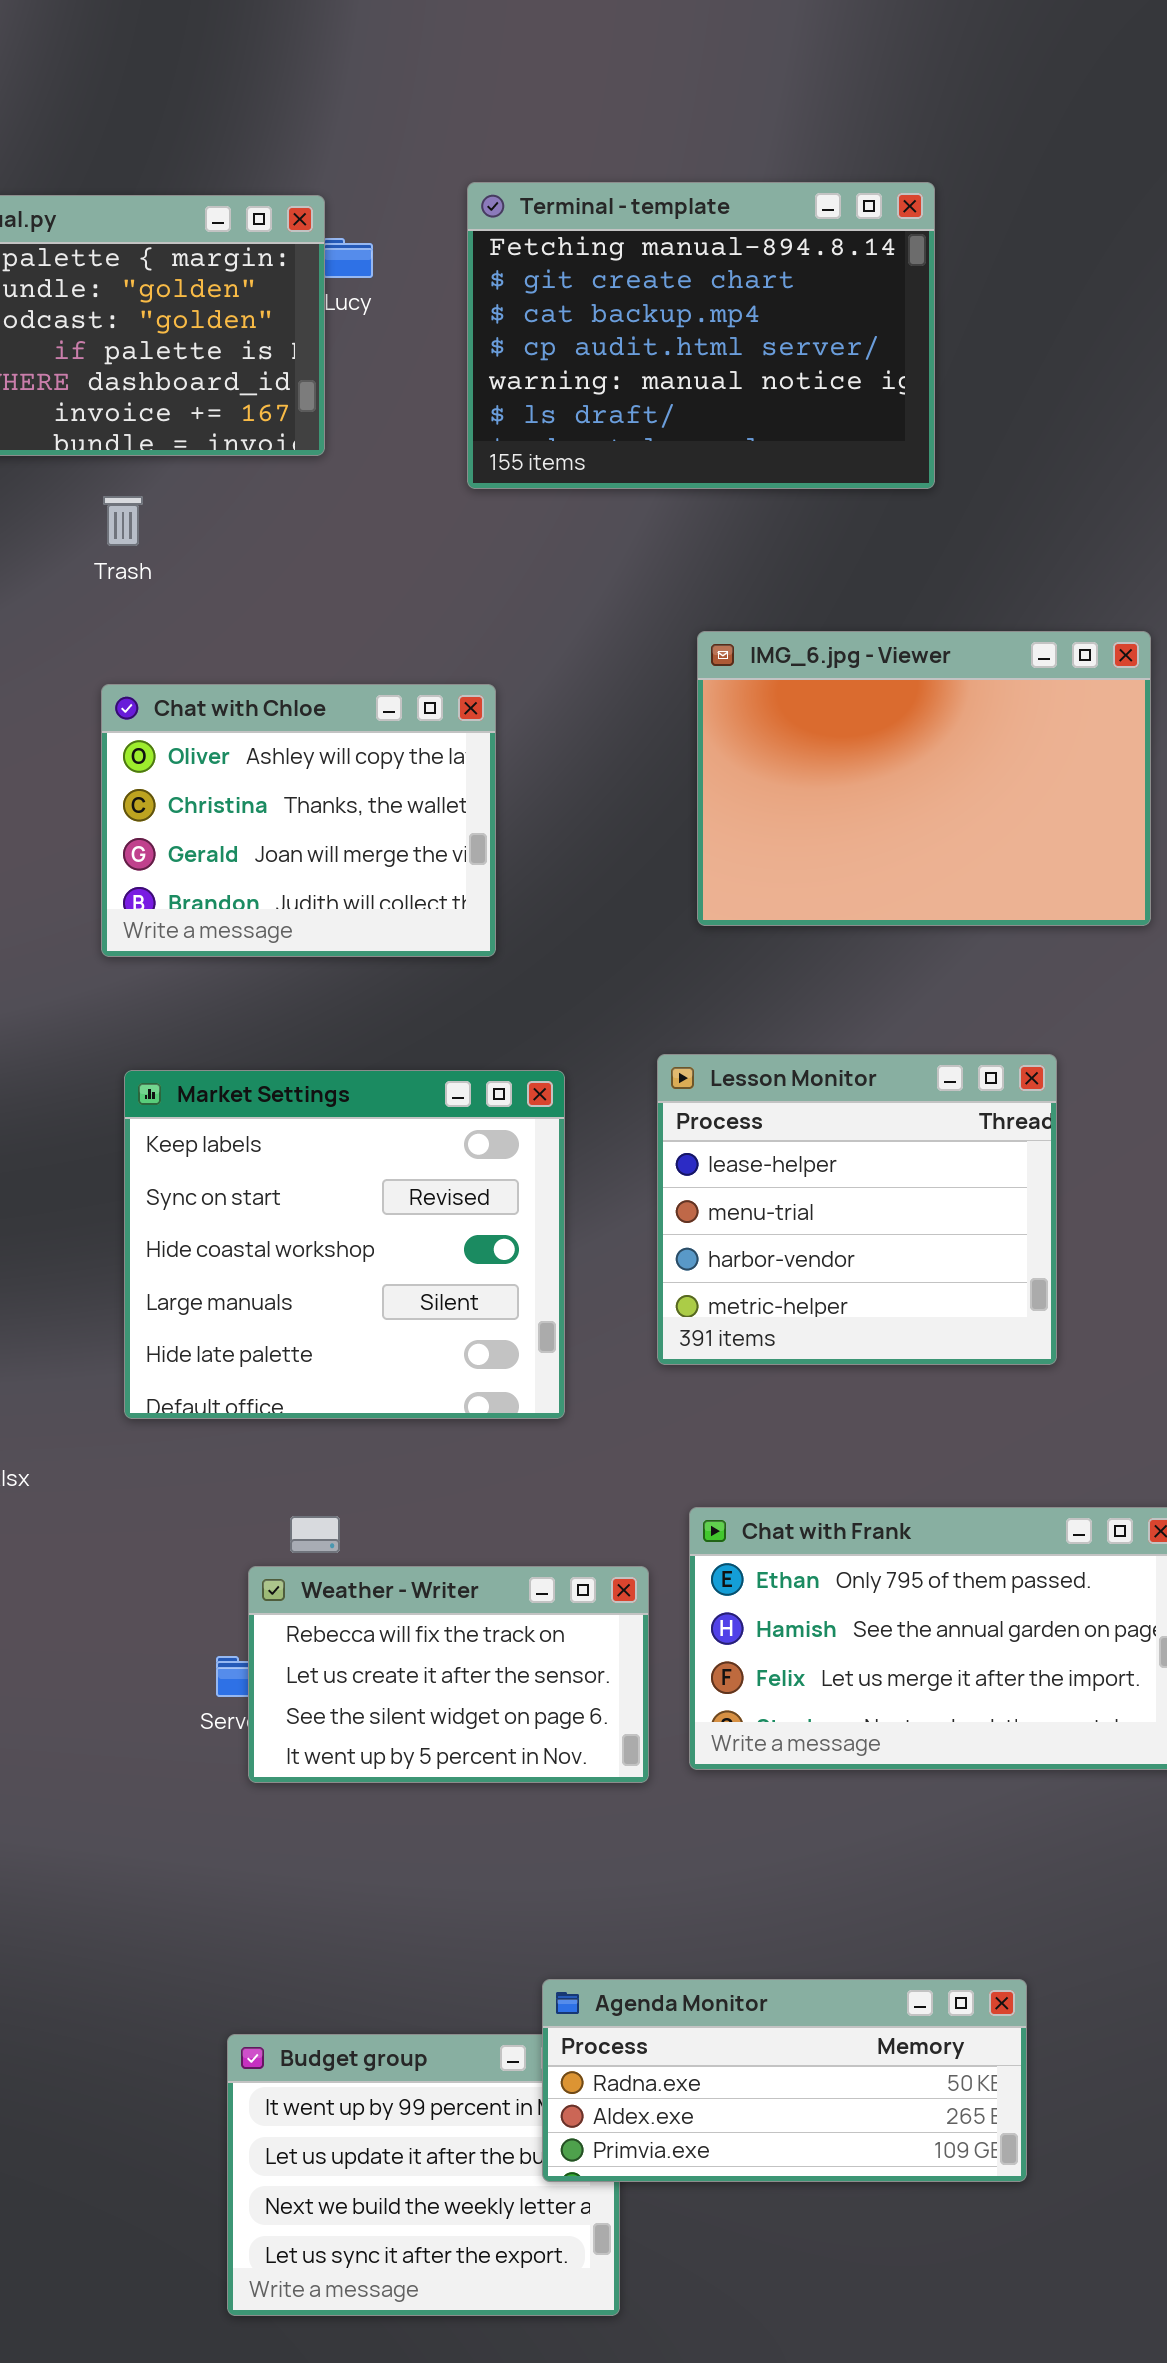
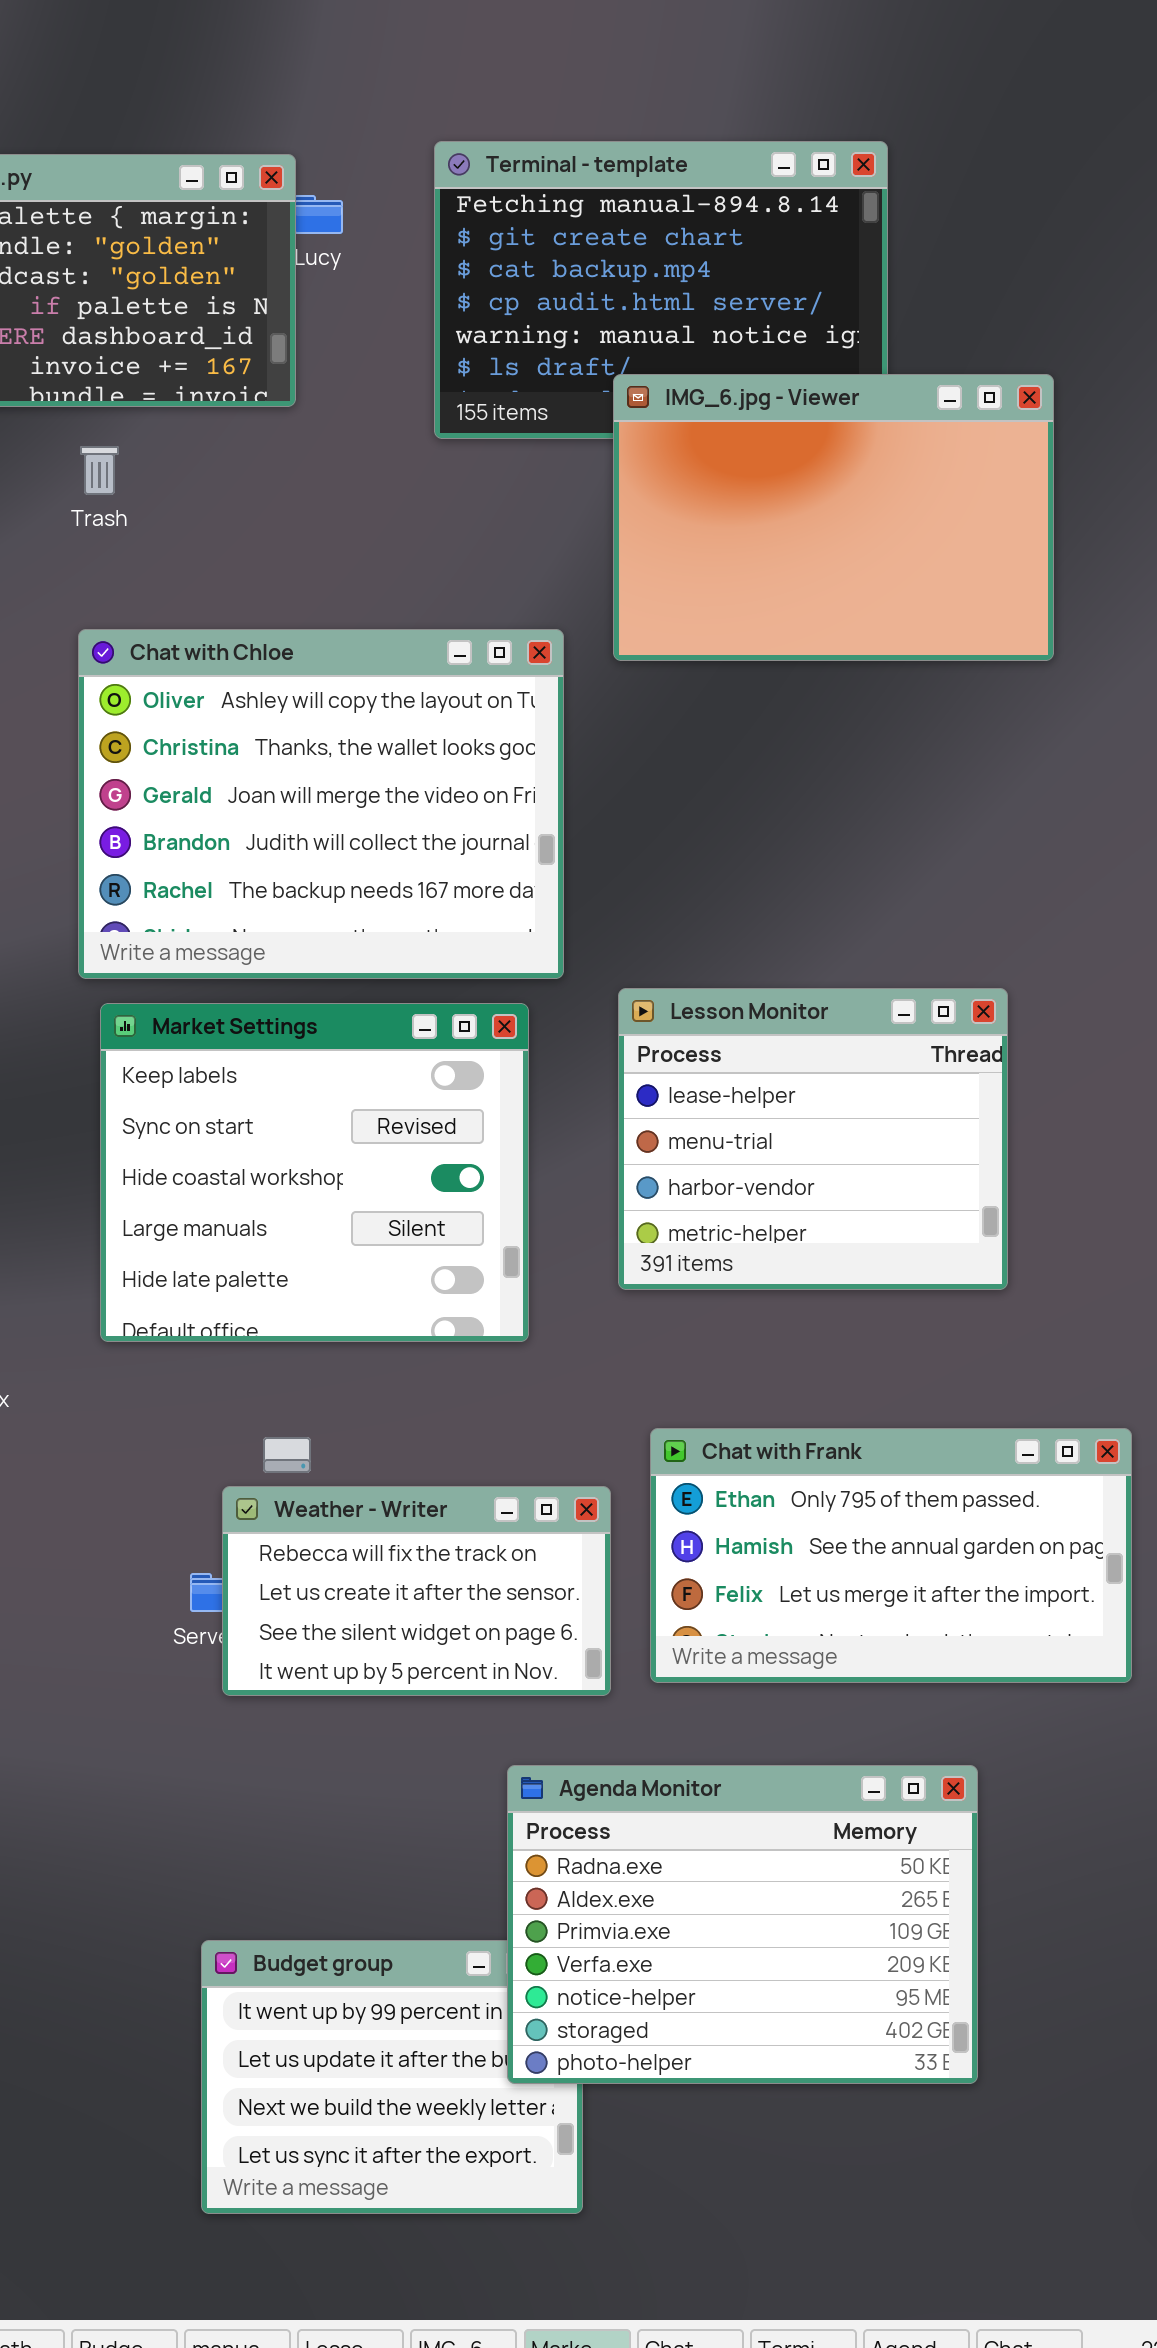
IMG_6.jpg - Viewer: [697,631,1151,926] -> [613,374,1054,661], moved
Chat with Chloe: [101,684,496,957] -> [78,629,564,979], resized
Agenda Monitor: [542,1979,1027,2182] -> [507,1765,978,2084], resized

